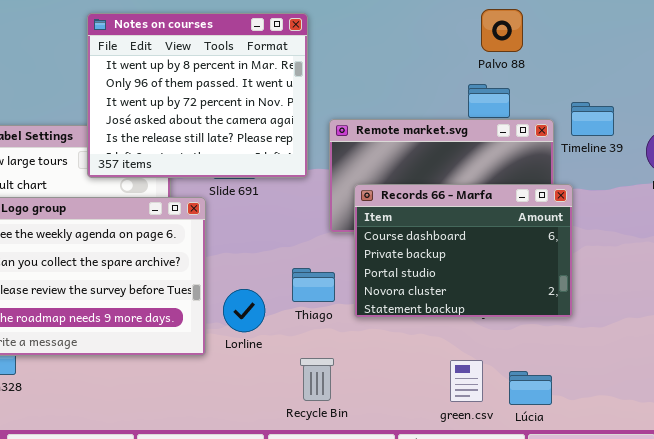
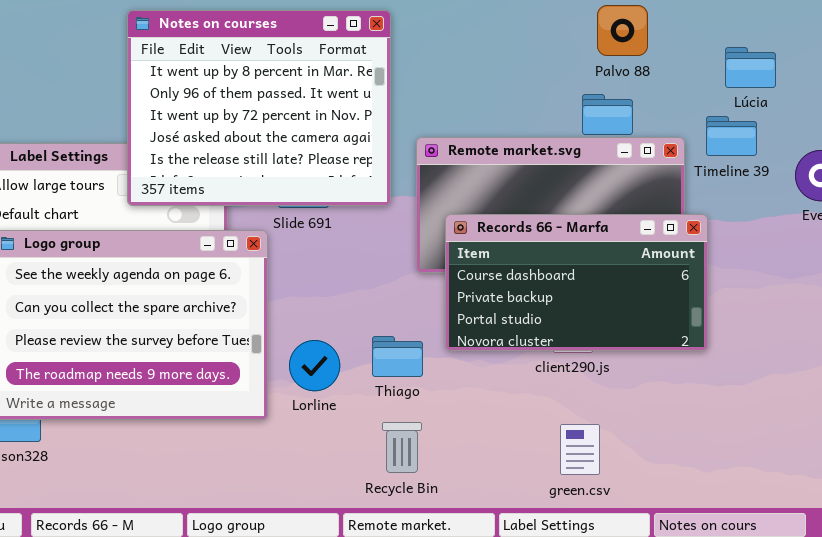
Records 66 - Marfa: [354,184,573,318] -> [445,214,708,351], resized
Thiago: [292,268,335,302] -> [372,336,423,377], moved
Lúcia: [509,371,552,405] -> [725,47,776,88], moved

